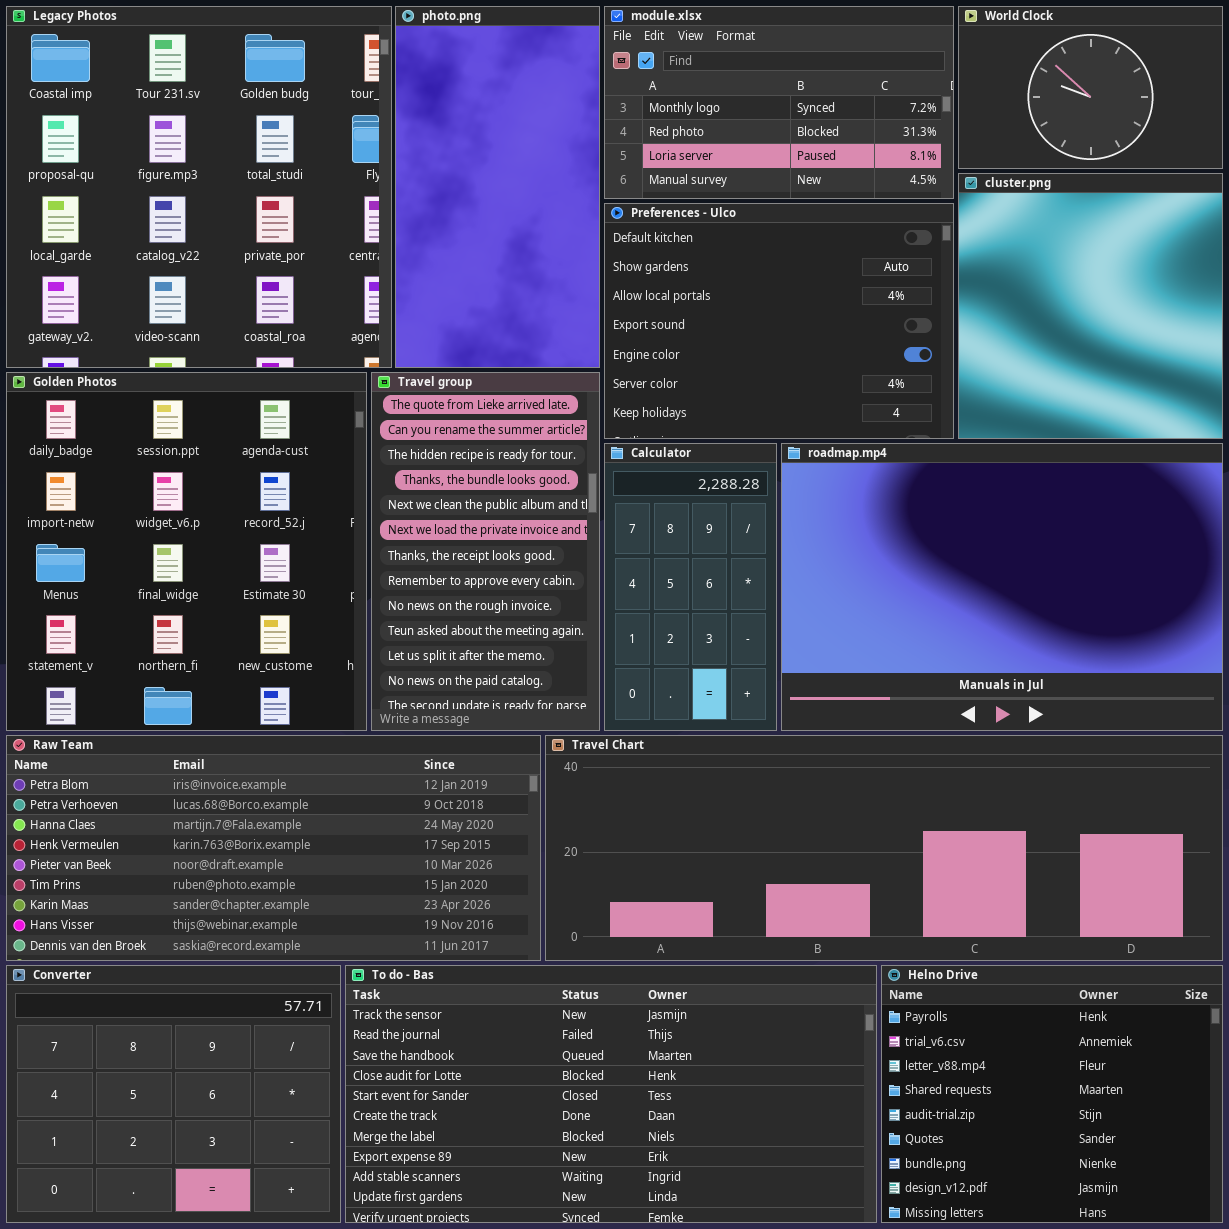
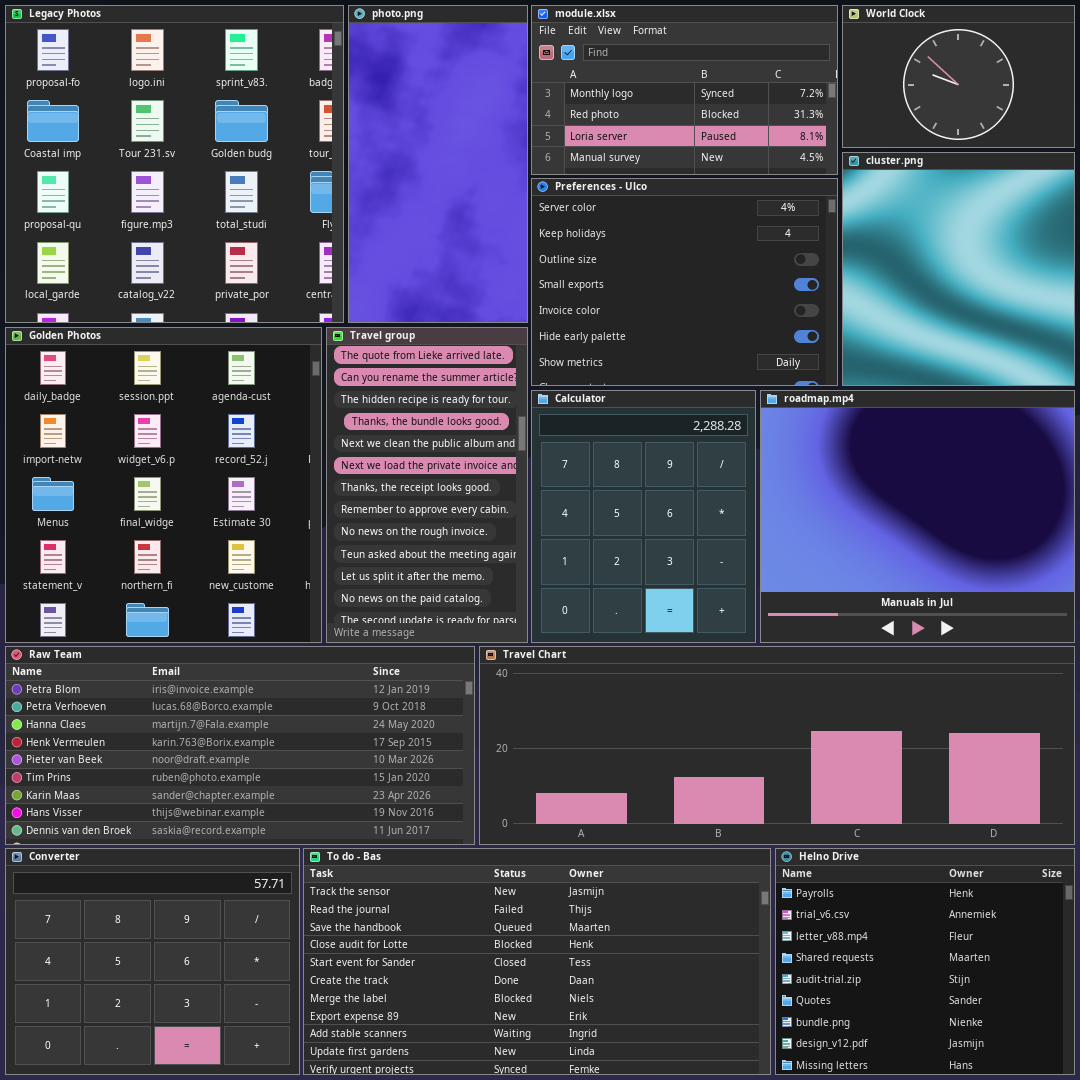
Legacy Photos: [6,6,392,368] -> [5,5,344,323], scrolled up 1 row
Preferences - Ulco: [604,203,954,439] -> [531,178,838,386], scrolled down 5 rows
Calculator: [604,443,777,731] -> [531,390,756,643], resized
roadmap.mp4: [781,443,1223,731] -> [760,390,1075,643], resized

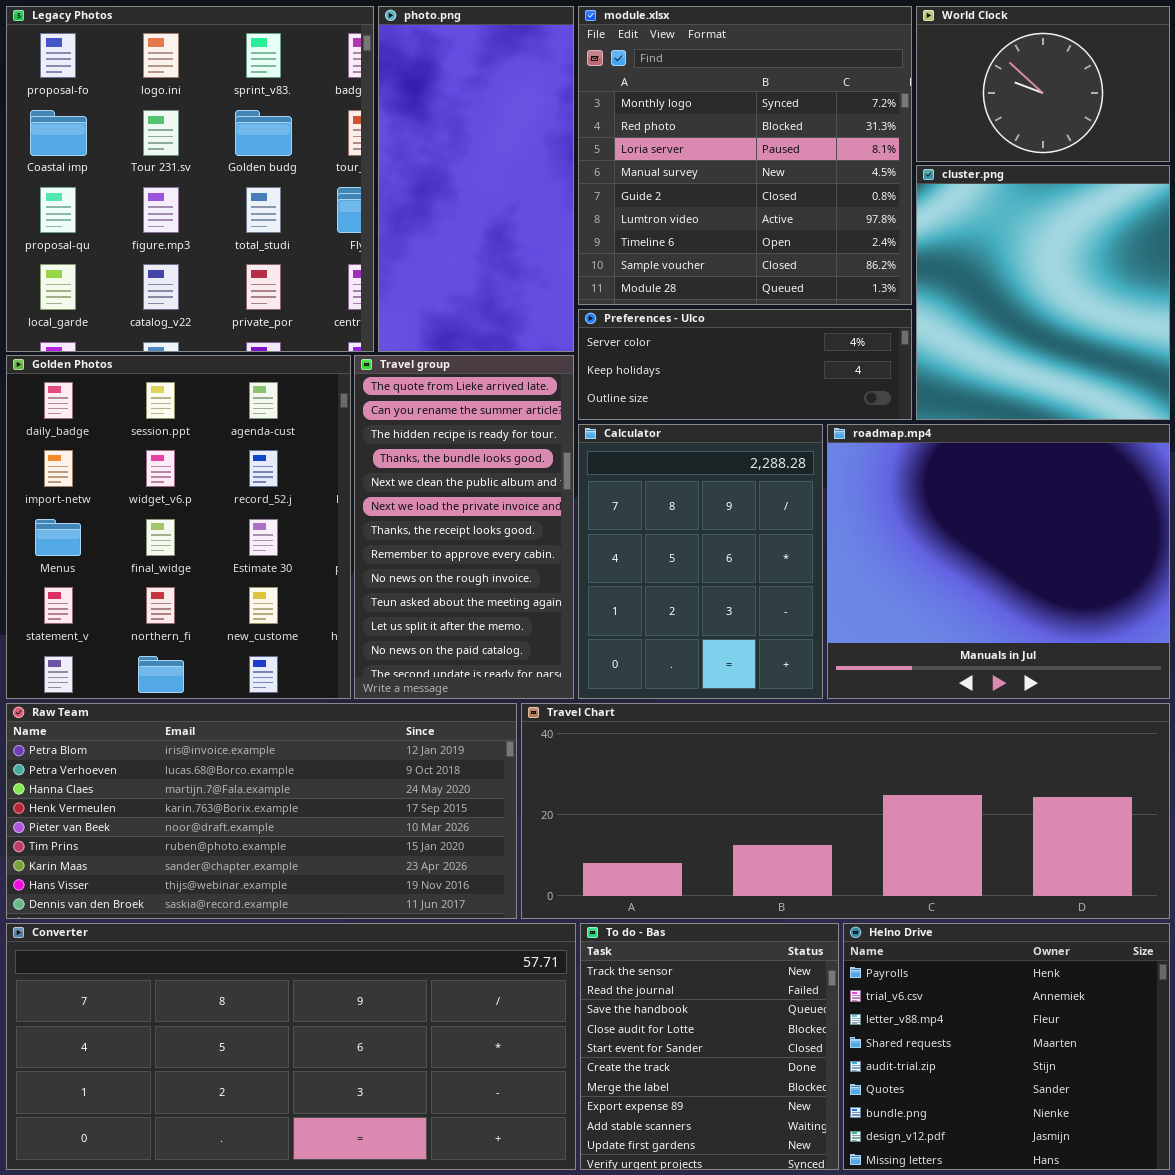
module.xlsx: [531,5,838,175] -> [578,6,912,305], resized
Preferences - Ulco: [531,178,838,386] -> [578,309,912,420], resized
Converter: [5,848,300,1075] -> [6,923,576,1170], resized
To do - Bas: [303,848,771,1075] -> [580,923,839,1170], resized

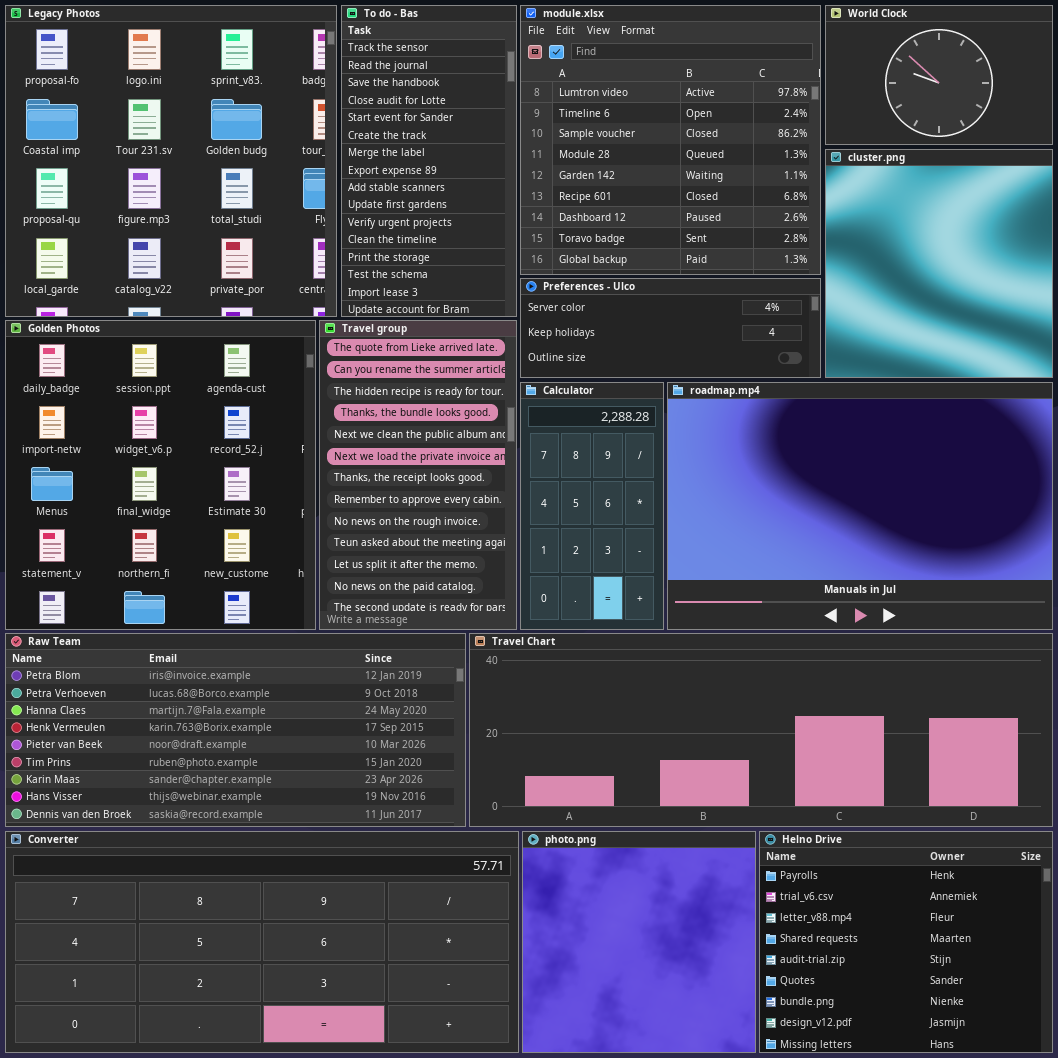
photo.png: [378,6,574,352] -> [522,831,756,1053], moved, resized
module.xlsx: [578,6,912,305] -> [520,5,821,275], scrolled down 5 rows
Calculator: [578,424,823,699] -> [520,382,664,630], resized
roadmap.mp4: [827,424,1170,699] -> [667,382,1053,630], resized
To do - Bas: [580,923,839,1170] -> [341,5,517,317], moved, resized

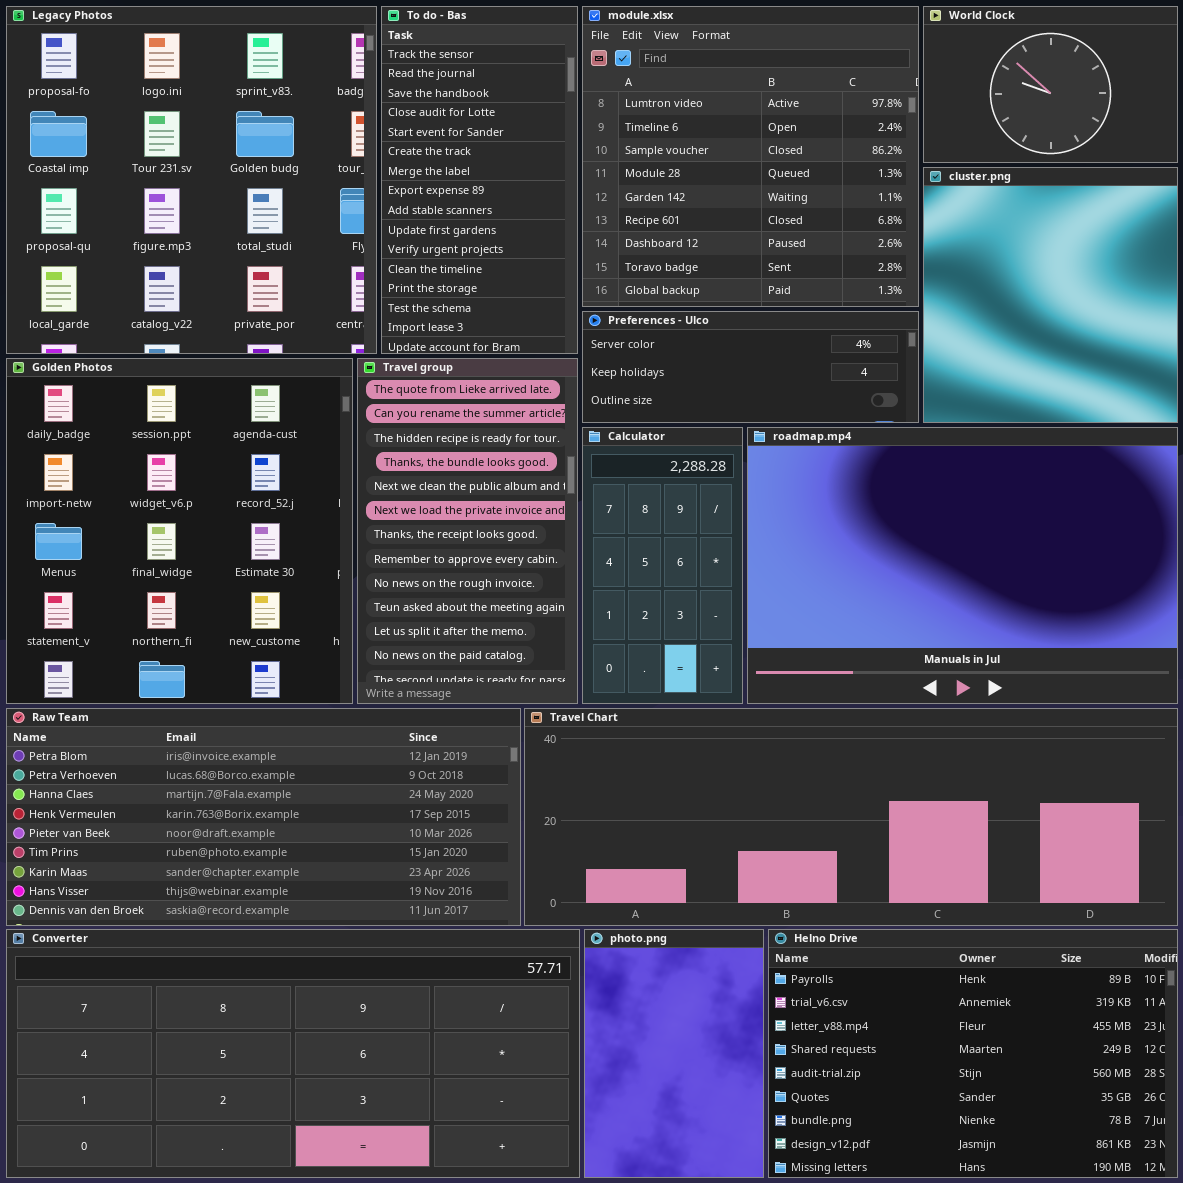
photo.png: [522,831,756,1053] -> [584,929,764,1178], resized
Helno Drive: [759,831,1053,1053] -> [768,929,1178,1178], resized

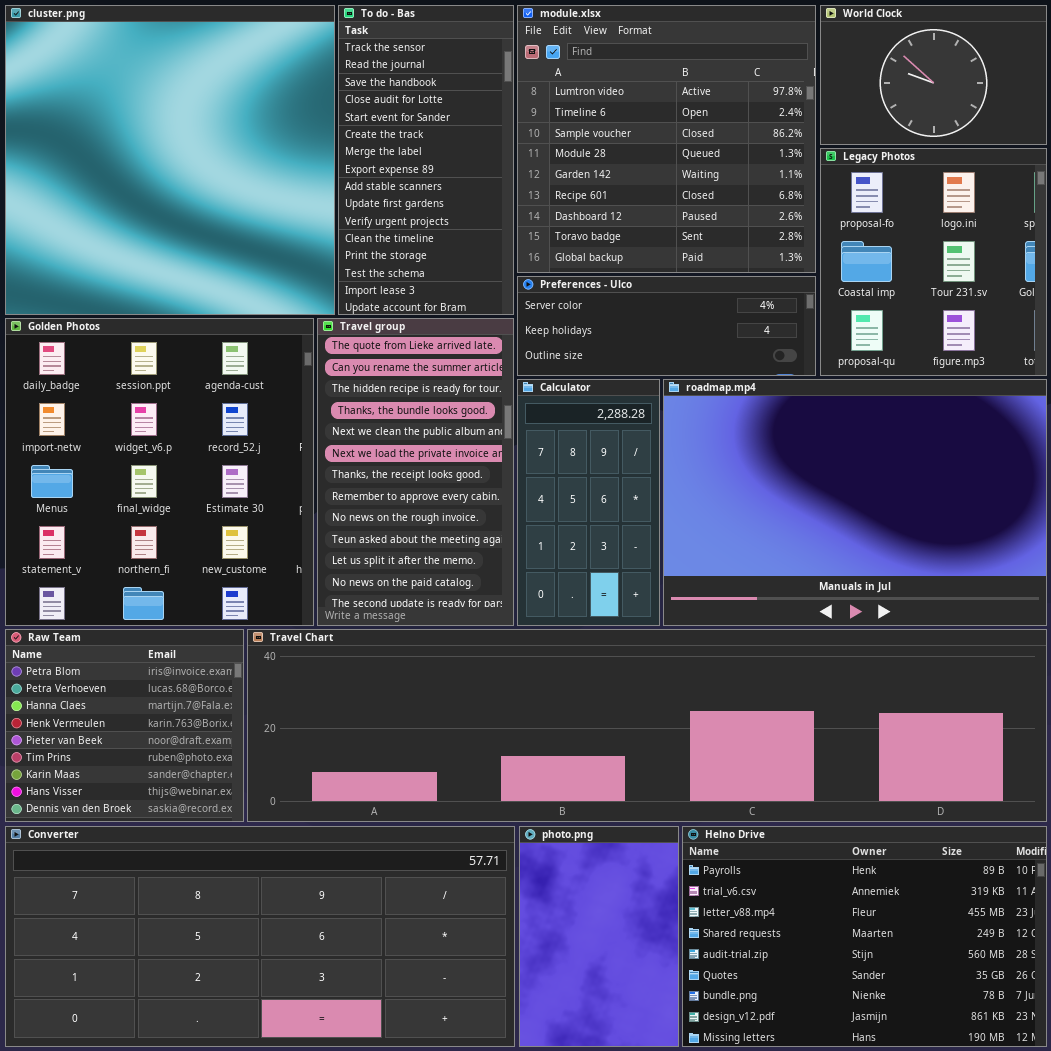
Legacy Photos: [6,6,377,354] -> [820,148,1047,376], moved, resized
cluster.png: [923,167,1178,423] -> [5,5,335,315], moved, resized
Raw Team: [6,708,521,926] -> [5,629,244,822], resized
Travel Chart: [524,708,1178,926] -> [247,629,1047,822], resized

